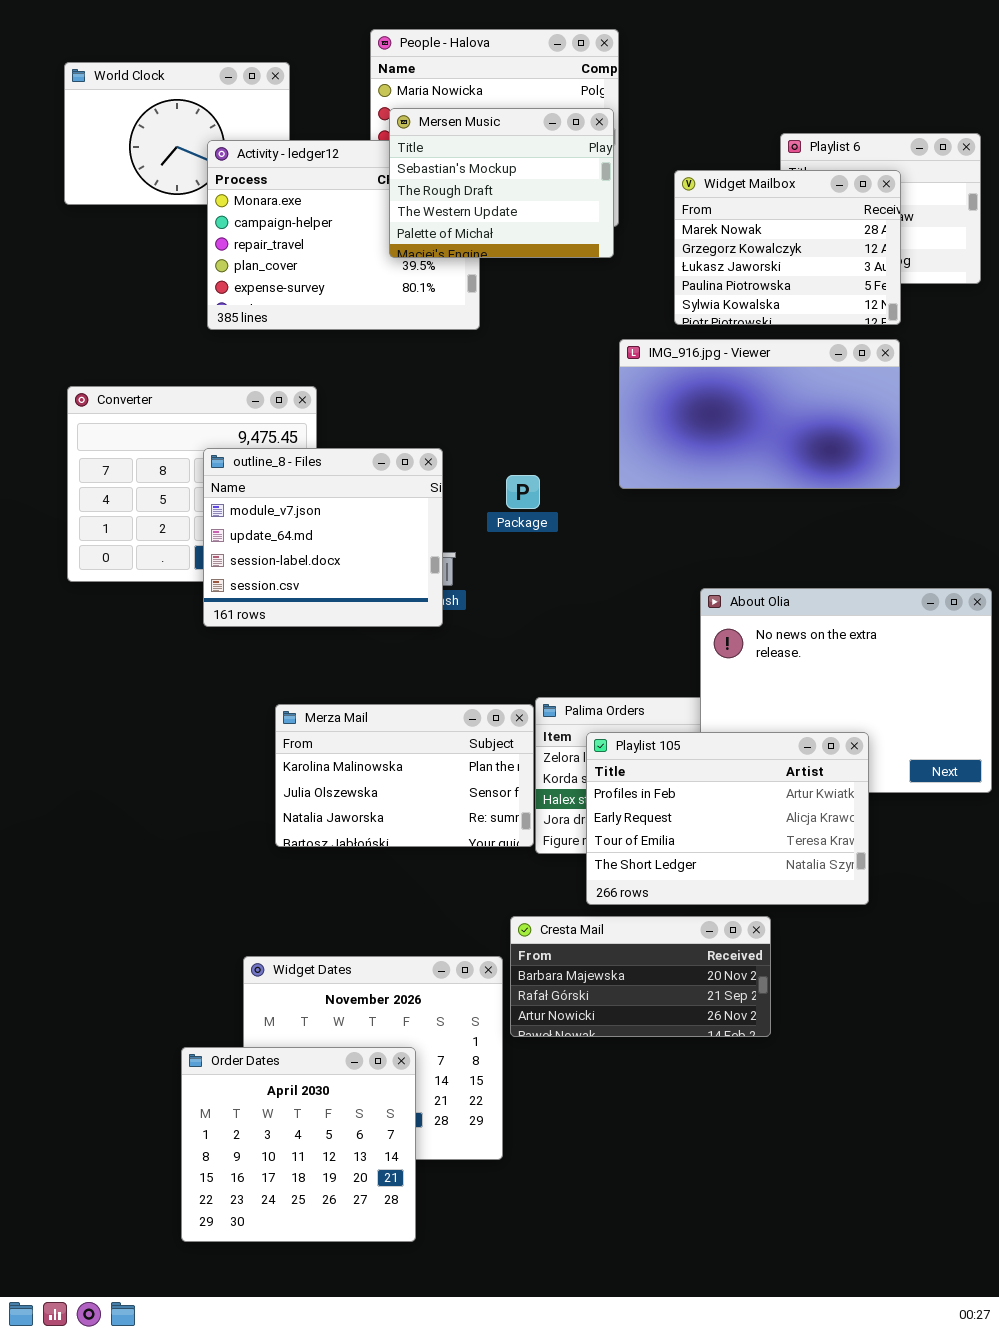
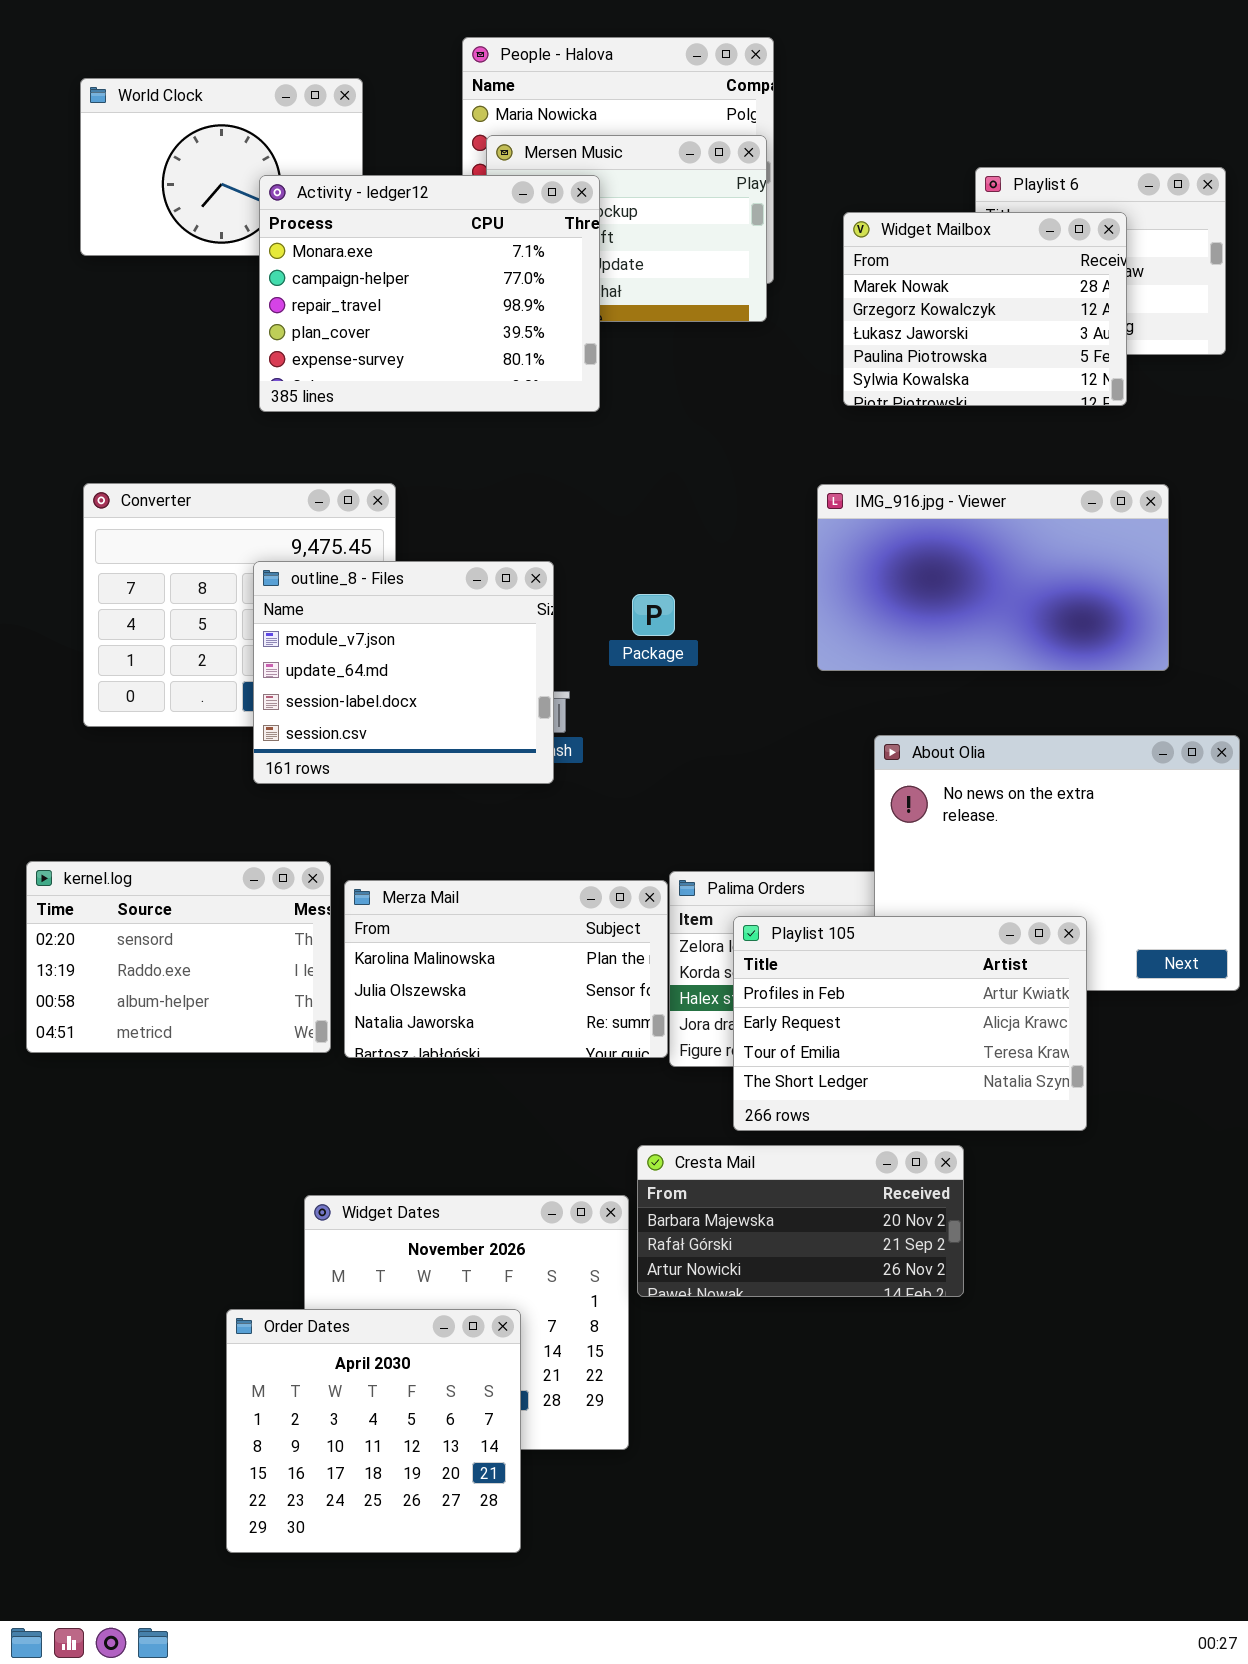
Activity - ledger12: [207,140,480,330] -> [259,175,600,412], raised
IMG_916.jpg - Viewer: [619,339,900,489] -> [817,484,1169,671], moved
kernel.log: none -> [26,861,331,1053], opened

